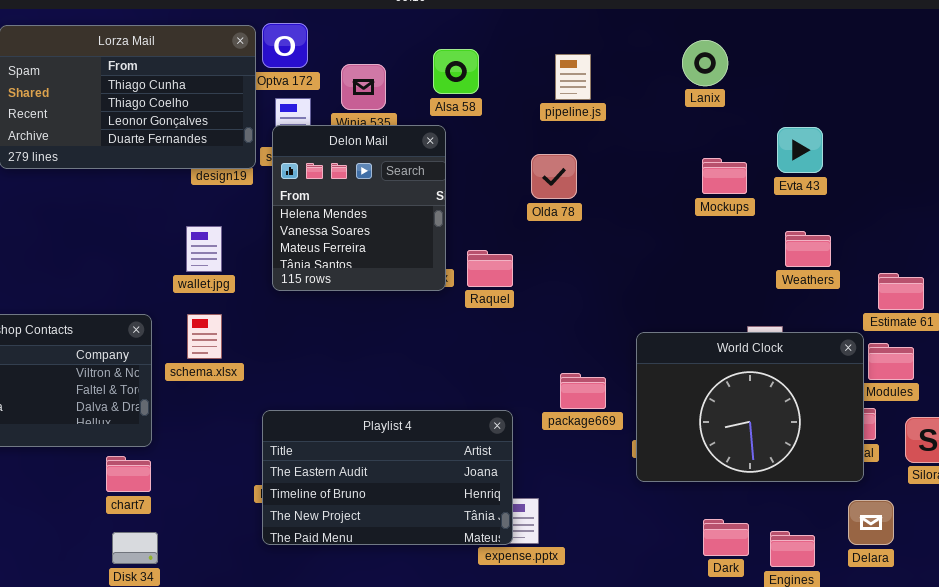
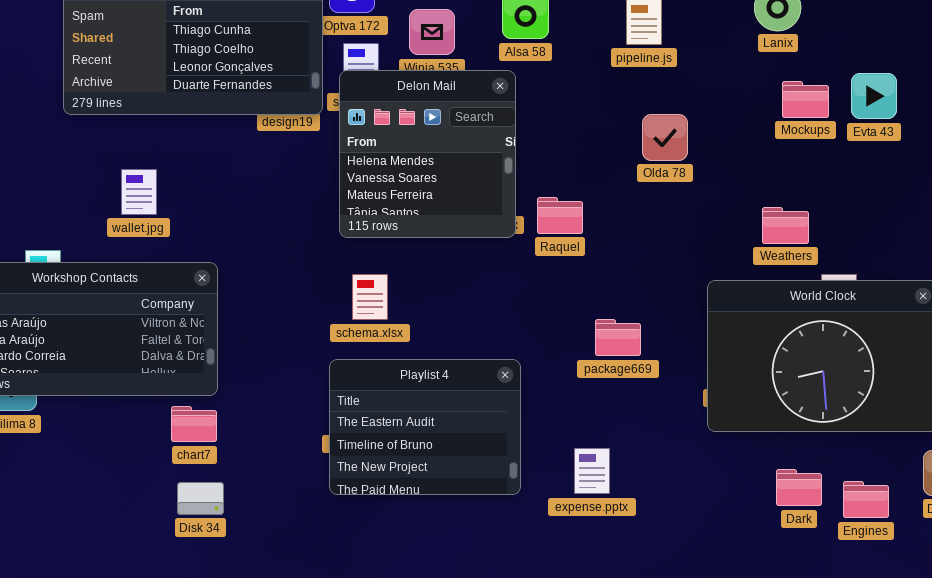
Olda 78: [531,154,577,199] -> [642,114,688,161], moved
Mockups: [702,158,747,194] -> [782,81,829,118], moved
wallet.jpg: [186,226,222,272] -> [121,169,157,215], moved
Weathers: [785,231,831,267] -> [762,207,809,244], moved
schema.xlsx: [187,314,222,359] -> [352,274,388,320], moved
package669: [560,373,606,409] -> [595,319,641,356], moved
Playlist 4: [262,410,513,545] -> [329,359,521,495], resized

